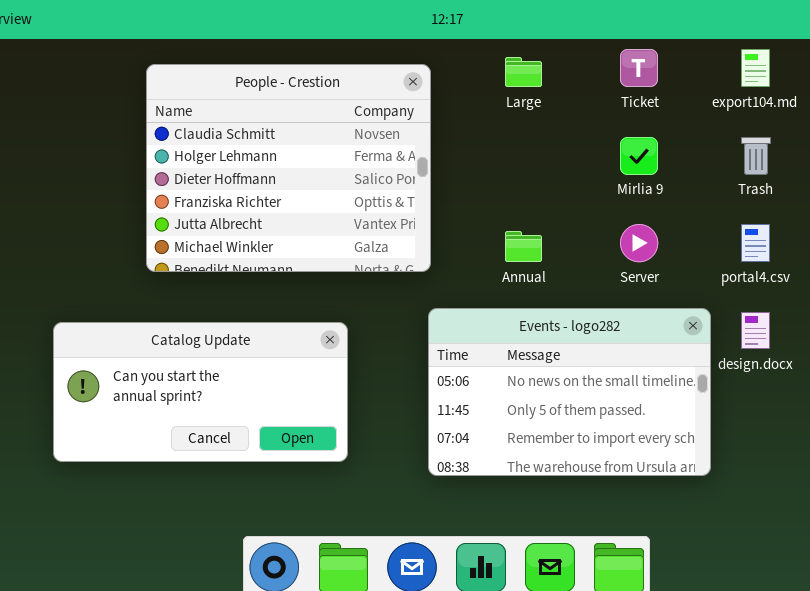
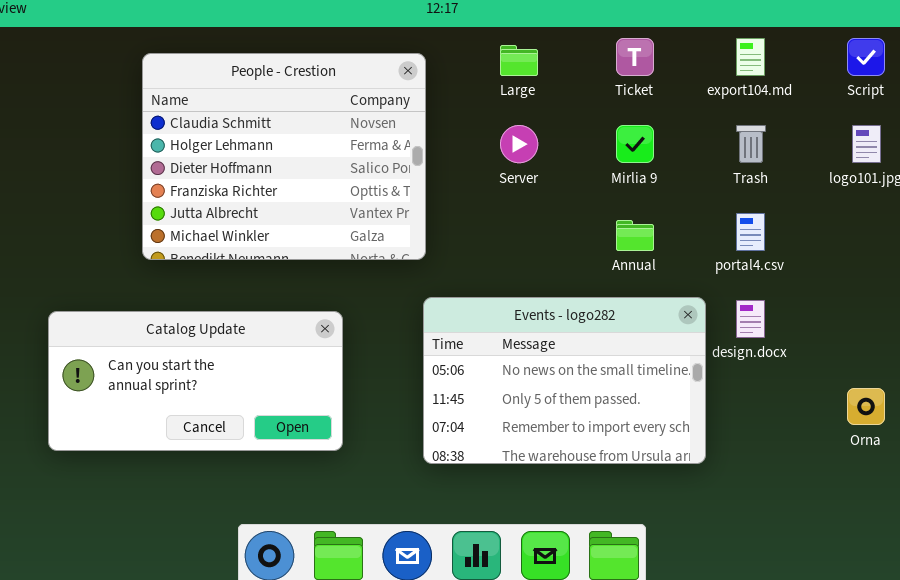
Server: [620,224,658,262] -> [500,125,538,163], moved
Annual: [505,231,542,262] -> [616,220,654,251], moved

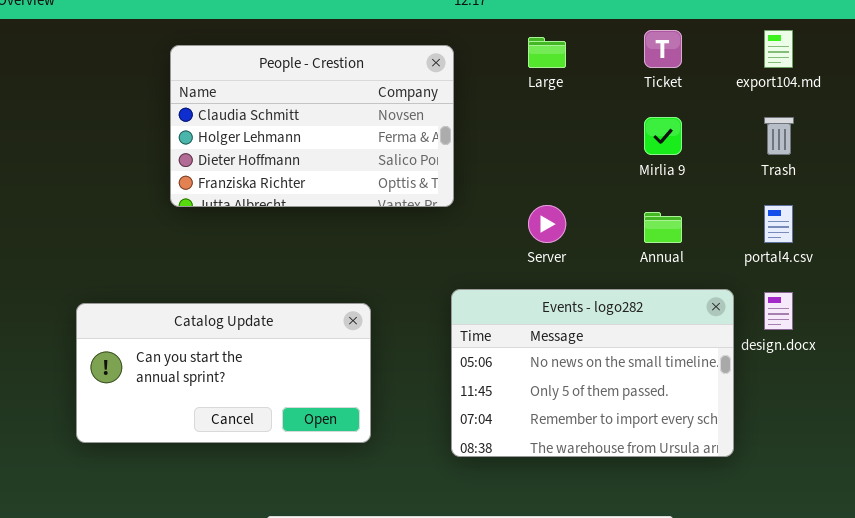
People - Crestion: [142,53,426,260] -> [170,45,454,207], resized
Server: [500,125,538,163] -> [528,205,566,243], moved

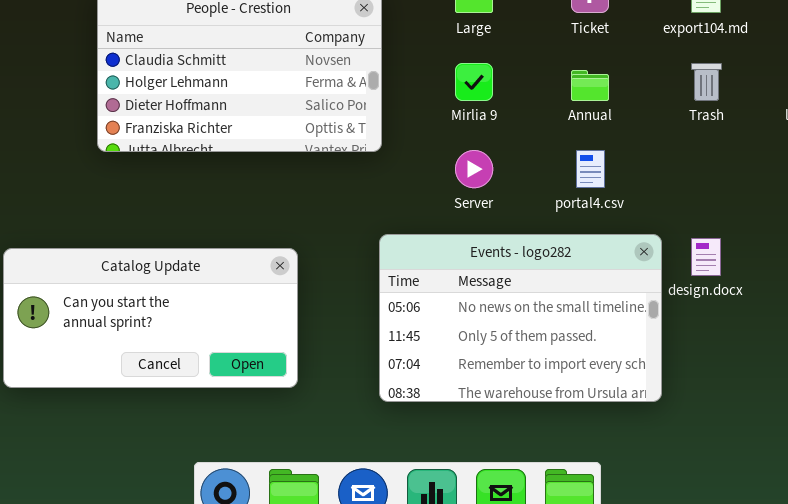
Mirlia 9: [644,117,682,155] -> [455,63,493,101], moved
portal4.csv: [764,205,793,243] -> [576,150,605,188], moved
Annual: [644,212,682,243] -> [571,70,609,101], moved

